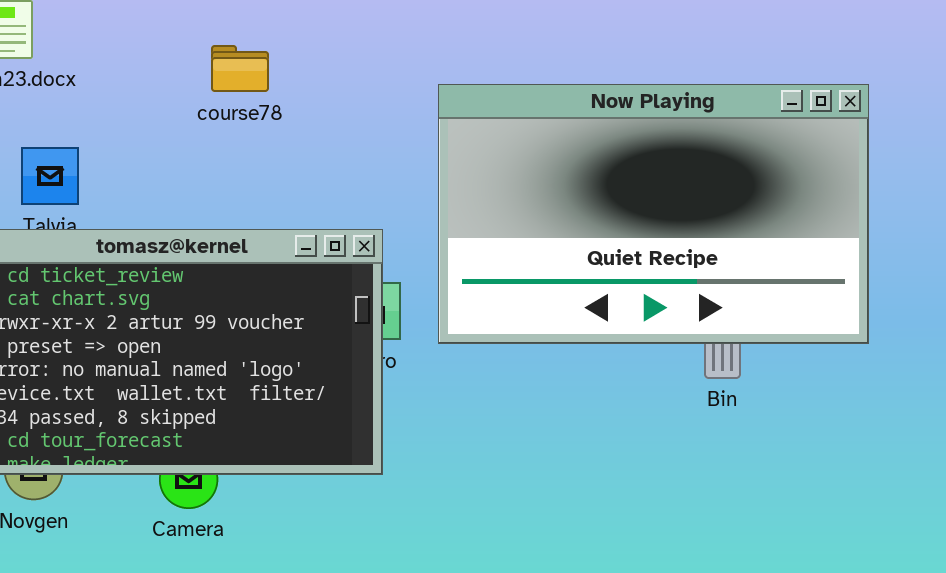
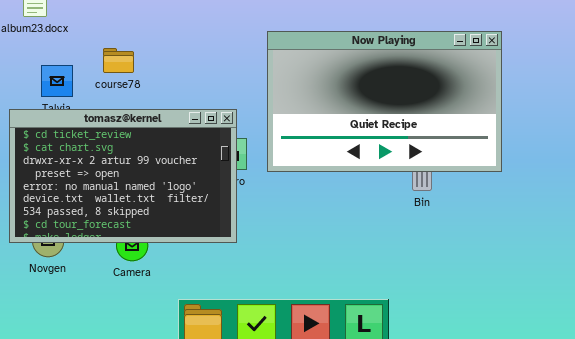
course78: [211,45,269,92] -> [103,48,134,73], moved

